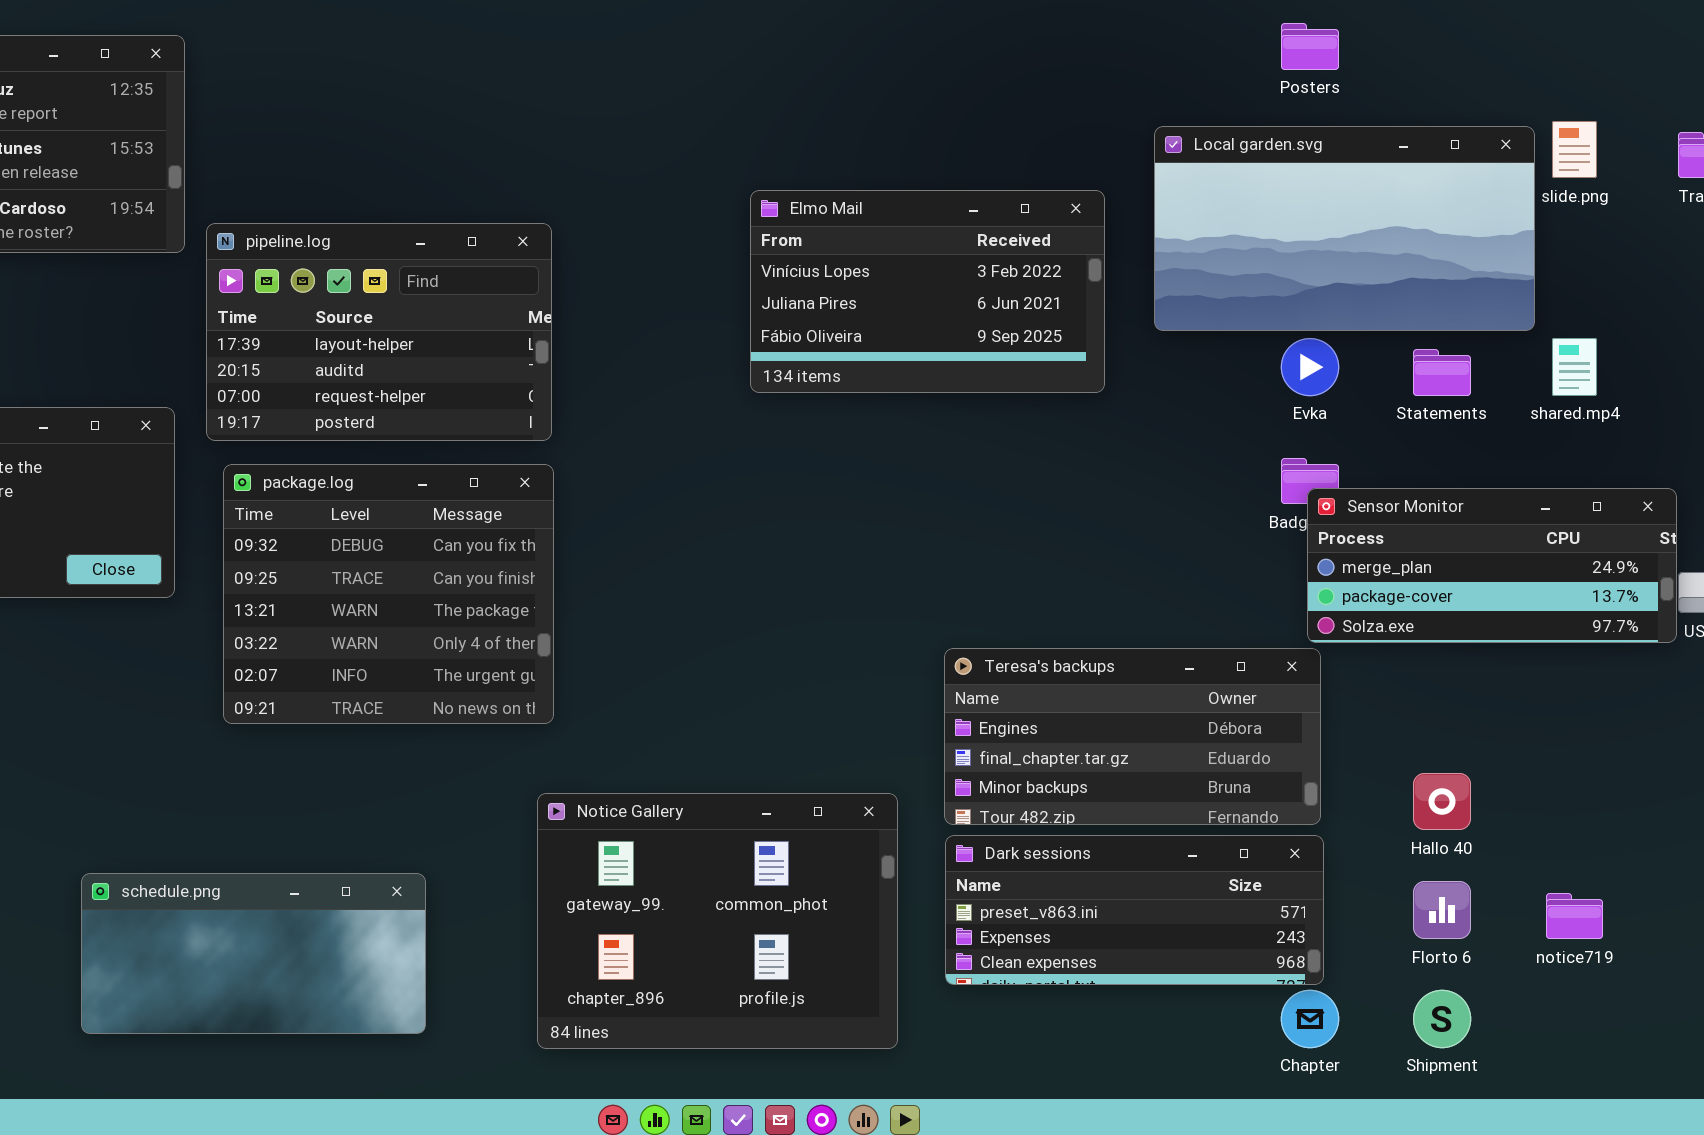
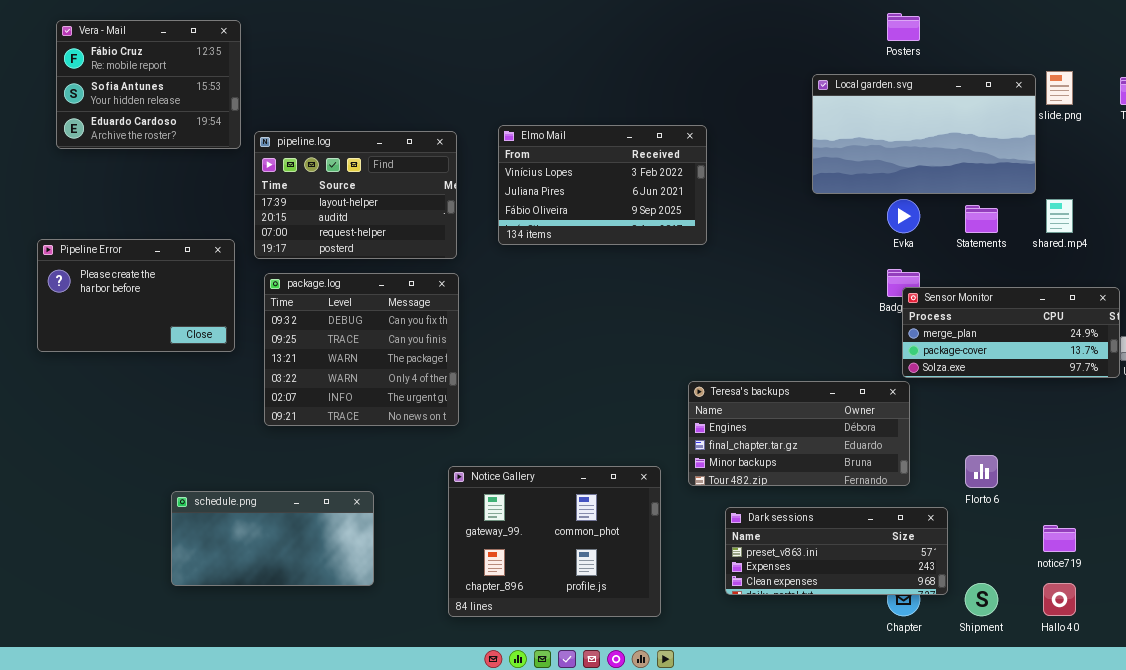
Elmo Mail: [750,190,1105,393] -> [498,125,707,245], moved
Hallo 40: [1413,773,1471,830] -> [1043,583,1076,616], moved
Dark sessions: [945,835,1324,985] -> [725,507,948,595], moved
schedule.png: [81,873,426,1034] -> [171,491,374,586], moved
Florto 6: [1413,881,1471,939] -> [965,455,998,488], moved

